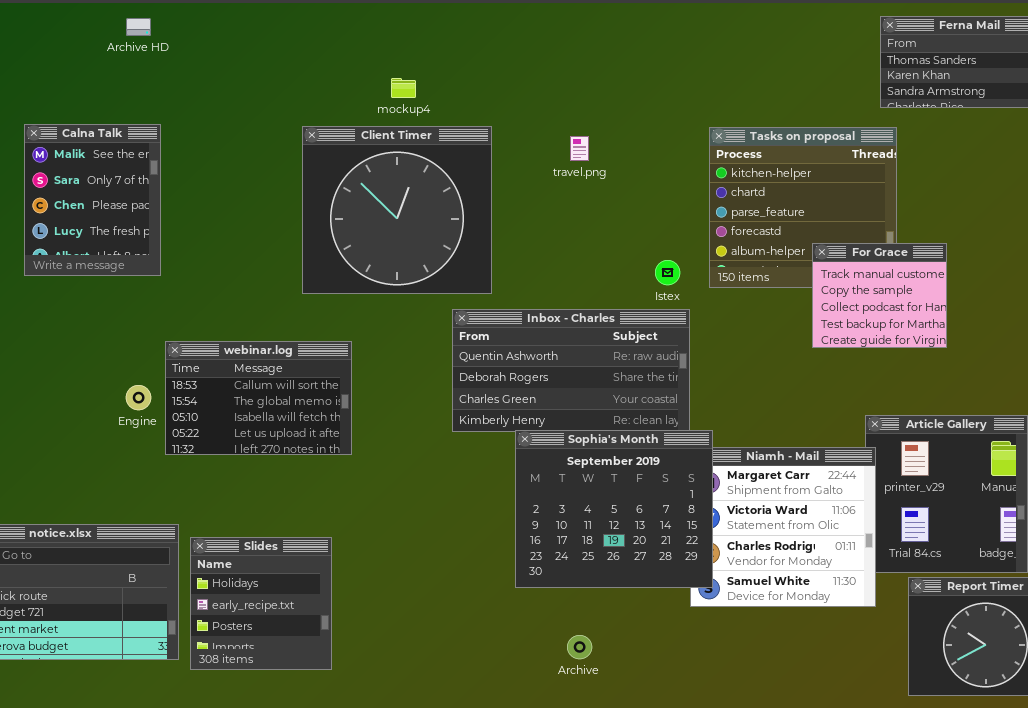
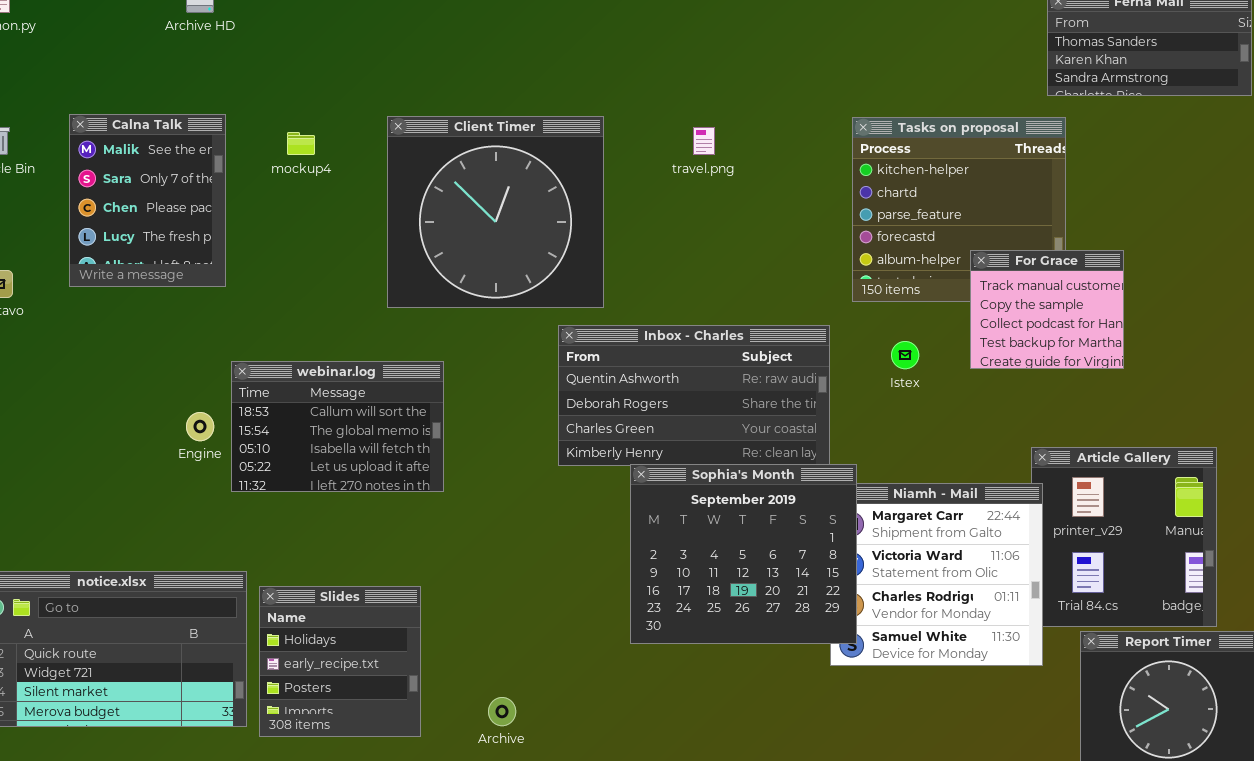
mockup4: [391,78,416,98] -> [287,132,315,155], moved
Istex: [655,260,680,285] -> [891,341,919,369], moved
Archive: [567,635,592,659] -> [488,697,516,726], moved

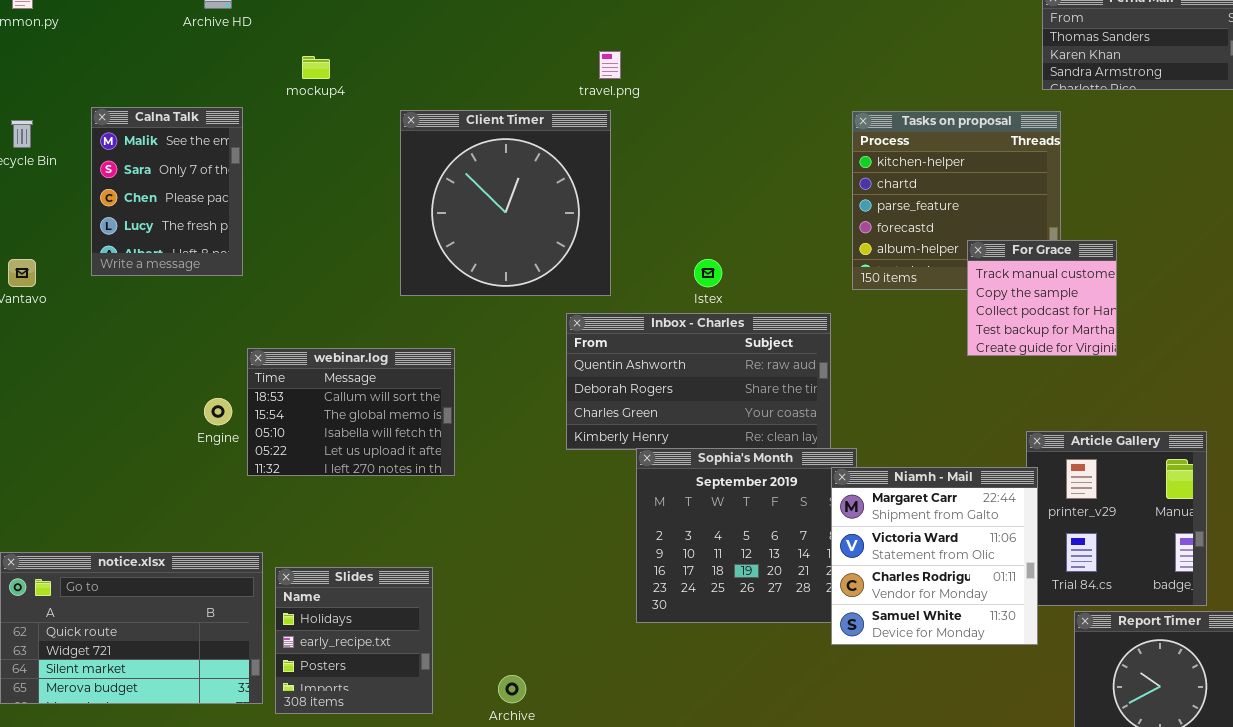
travel.png: [693,127,715,155] -> [599,51,621,79], moved
mockup4: [287,132,315,155] -> [302,56,330,79], moved
Istex: [891,341,919,369] -> [694,259,722,287], moved
Niamh - Mail: [830,483,1043,666] -> [831,467,1038,645], raised

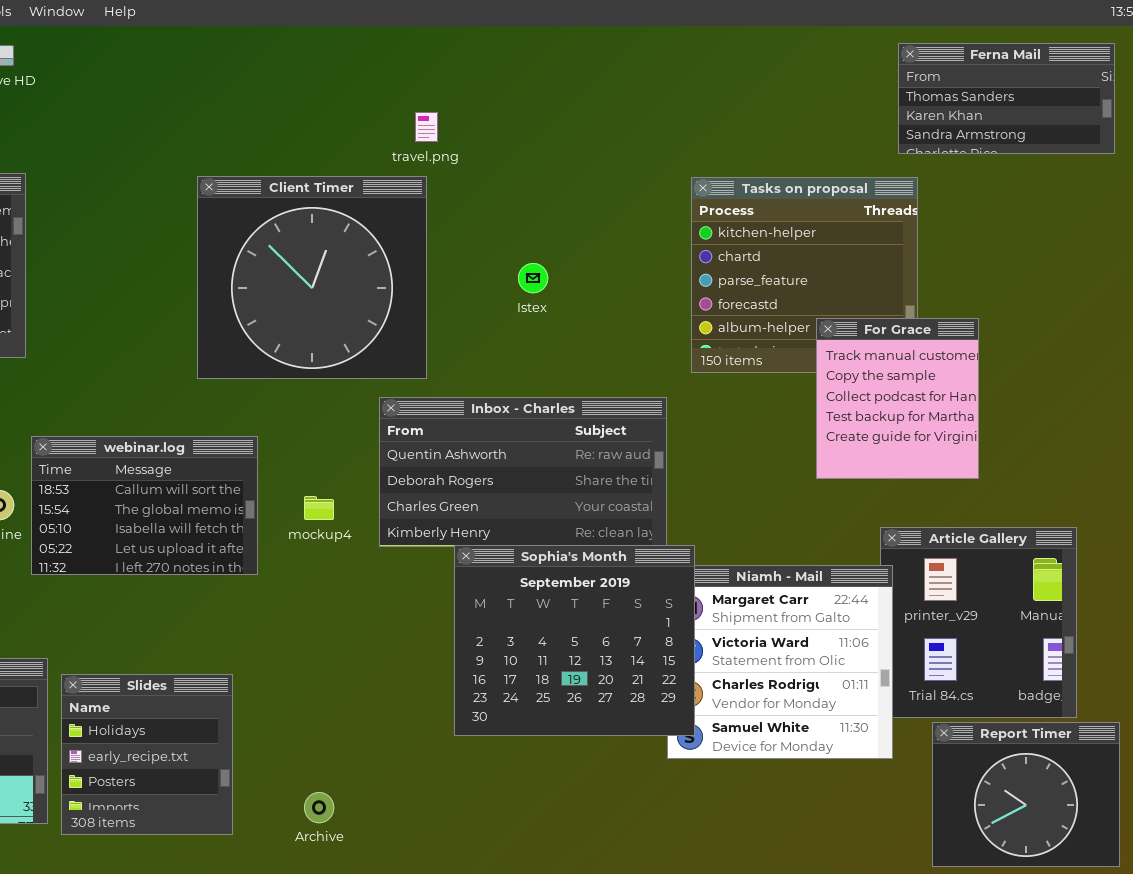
mockup4: [302,56,330,79] -> [304,496,334,520], moved
For Grace: [967,240,1117,356] -> [816,318,979,479], resized
Istex: [694,259,722,287] -> [518,263,548,293], moved
Sophia's Month: [636,448,857,623] -> [454,545,695,736], raised

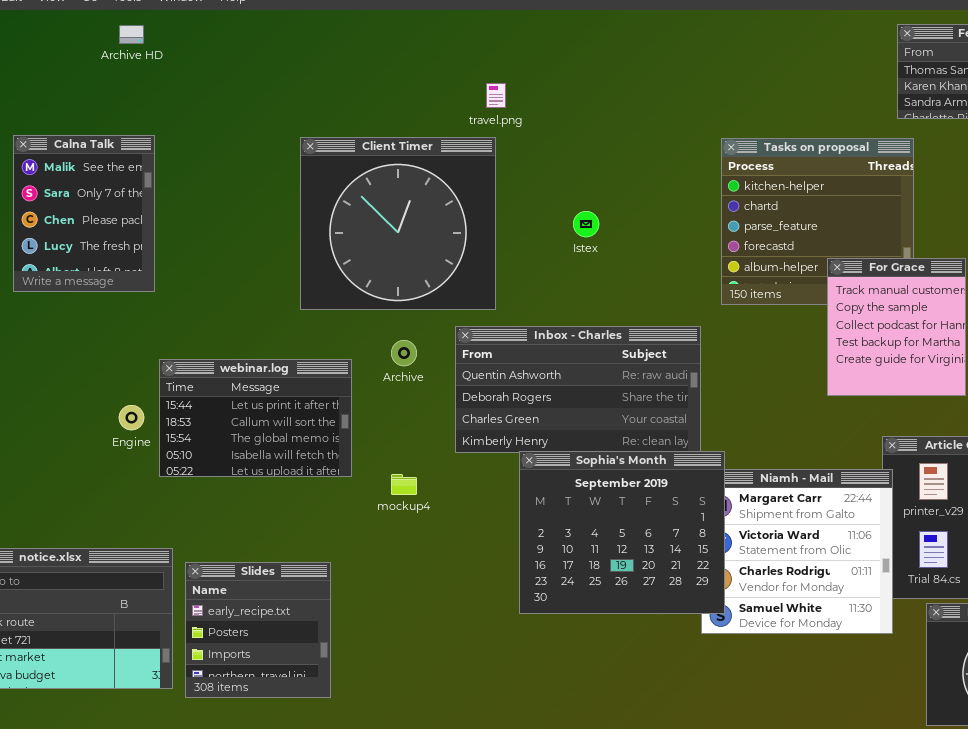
webinar.log: [31,436,258,575] -> [159,359,352,477], scrolled up 1 row
mockup4: [304,496,334,520] -> [391,474,417,495], moved
Slides: [61,674,233,835] -> [185,562,331,698], scrolled down 1 row
Archive: [304,792,334,823] -> [391,340,417,366], moved

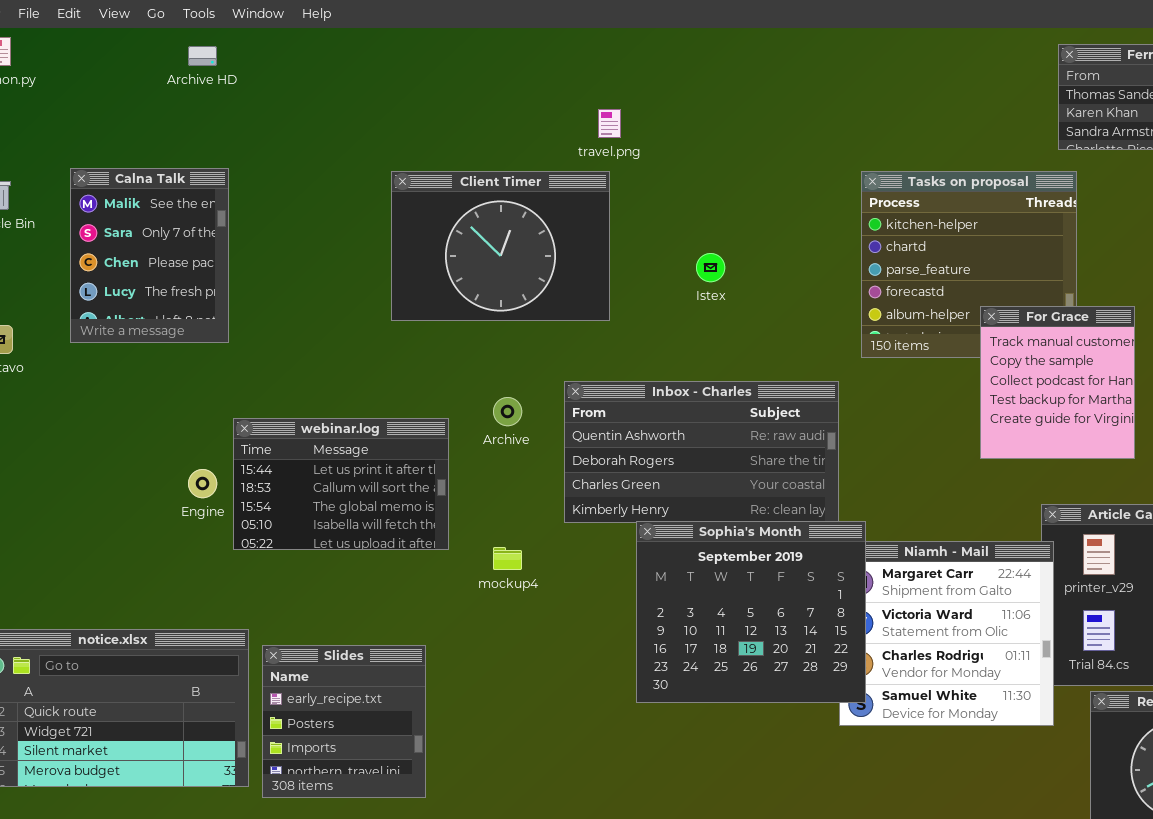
Client Timer: [300,137,496,310] -> [391,171,610,321], resized

